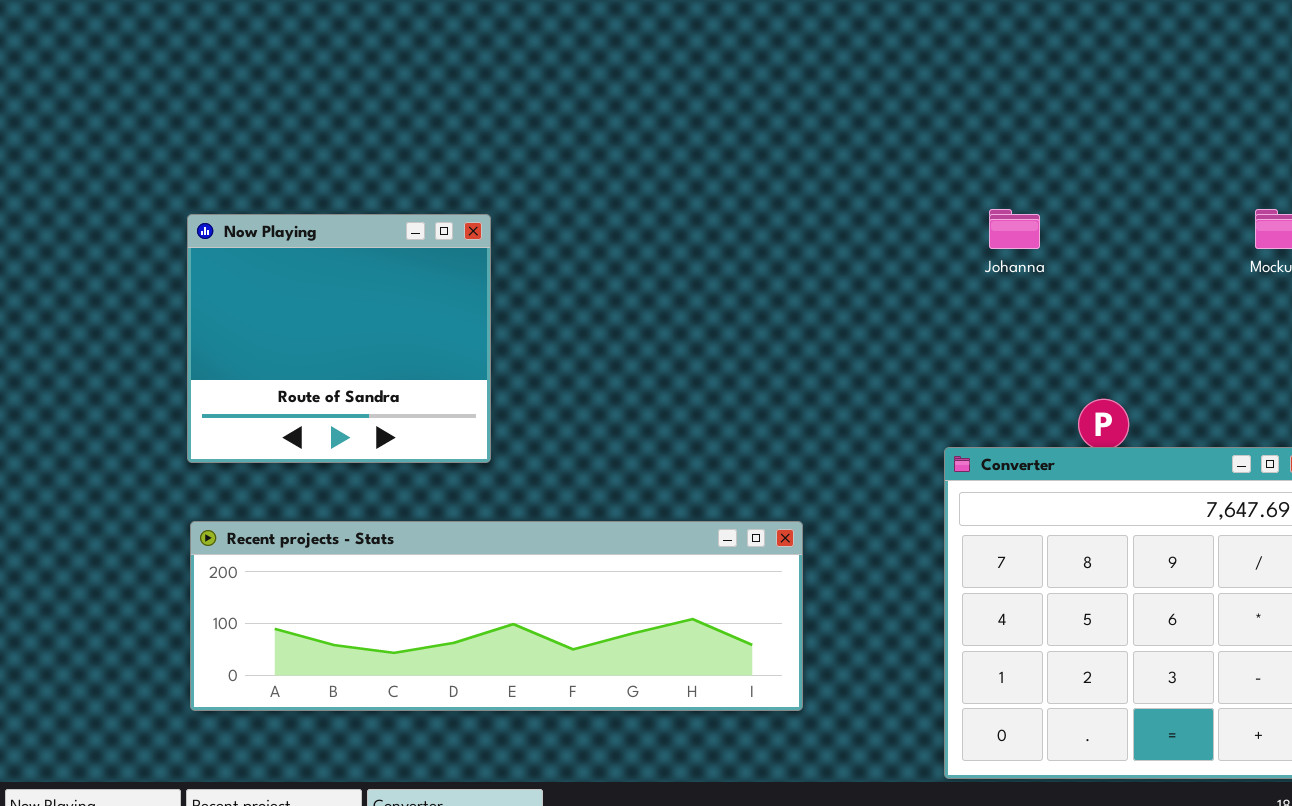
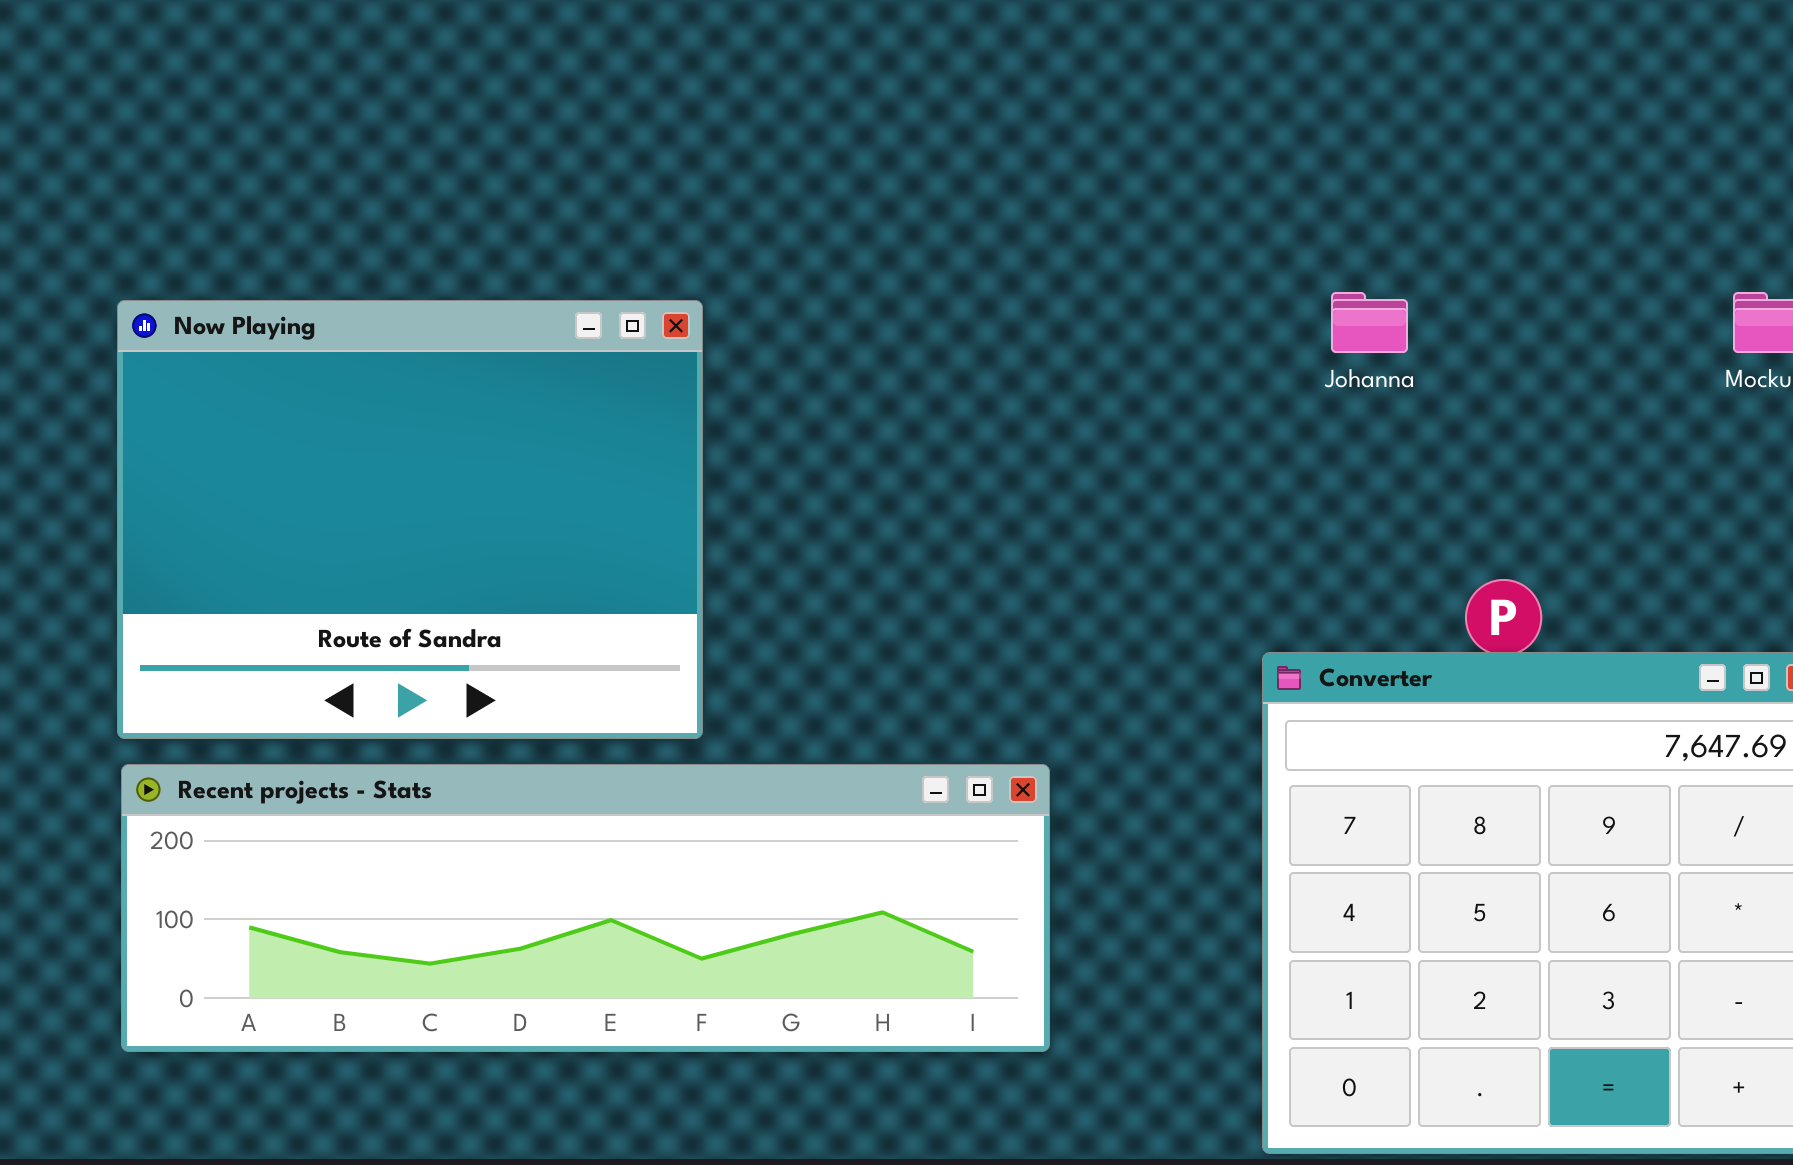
Now Playing: [187,214,491,463] -> [117,300,703,739], resized

